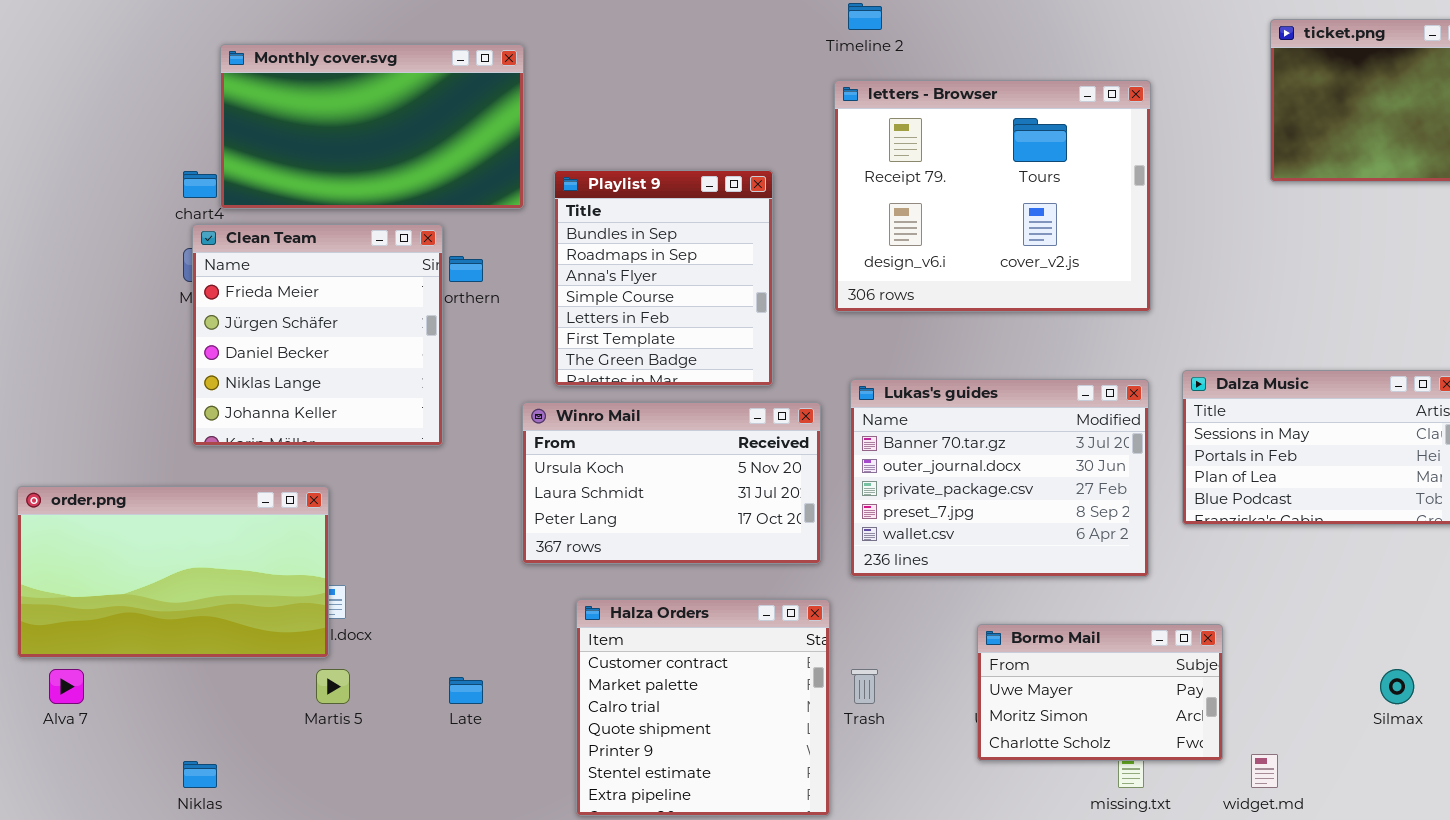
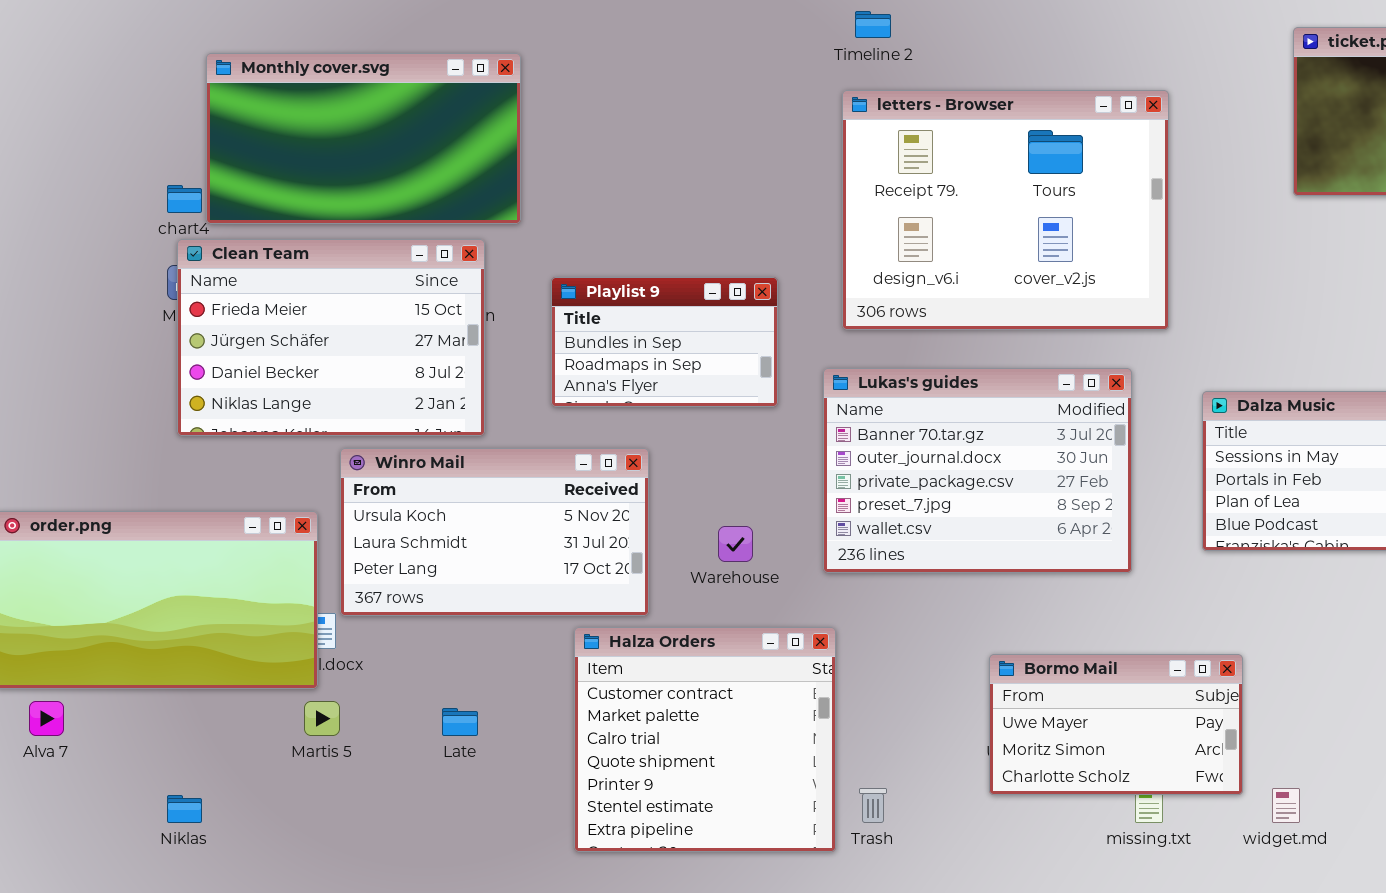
Playlist 9: [554,170,773,386] -> [551,277,778,407], resized
Clean Team: [192,224,443,446] -> [177,239,485,436], resized
Lukas's guides: [850,379,1149,577] -> [823,368,1132,573], moved
Winro Mail: [522,402,821,564] -> [340,448,649,616], moved
Trash: [851,669,878,704] -> [859,788,887,823], moved

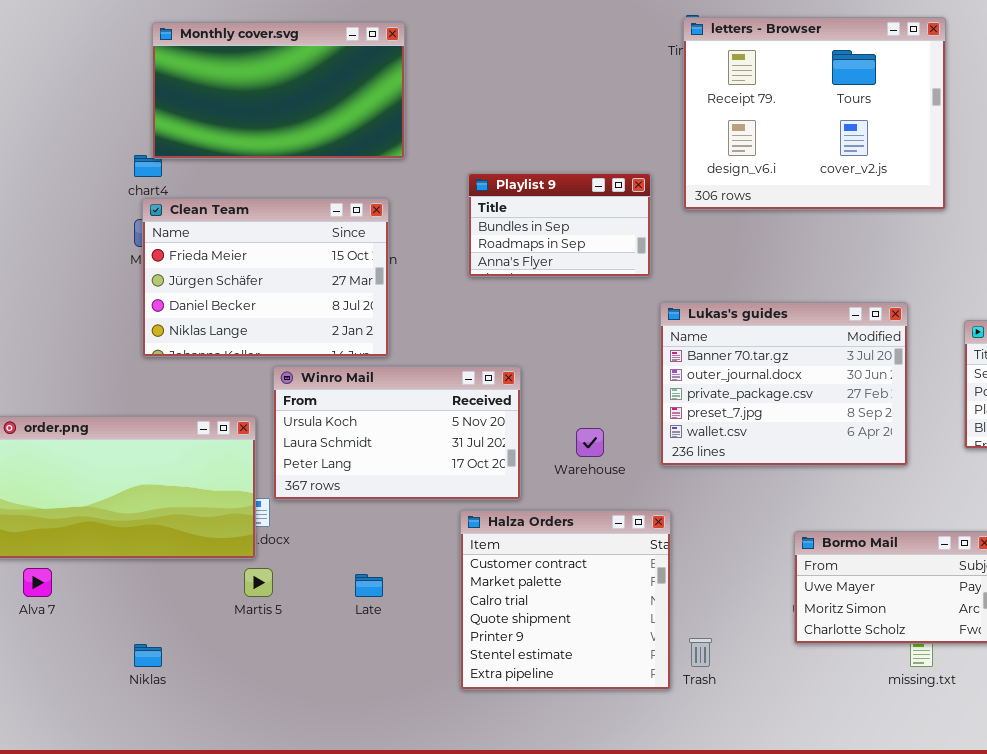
Monthly cover.svg: [206,53,521,224] -> [152,22,405,159], moved
letters - Browser: [842,90,1169,330] -> [683,17,946,210], moved
Playlist 9: [551,277,778,407] -> [468,173,651,277], moved

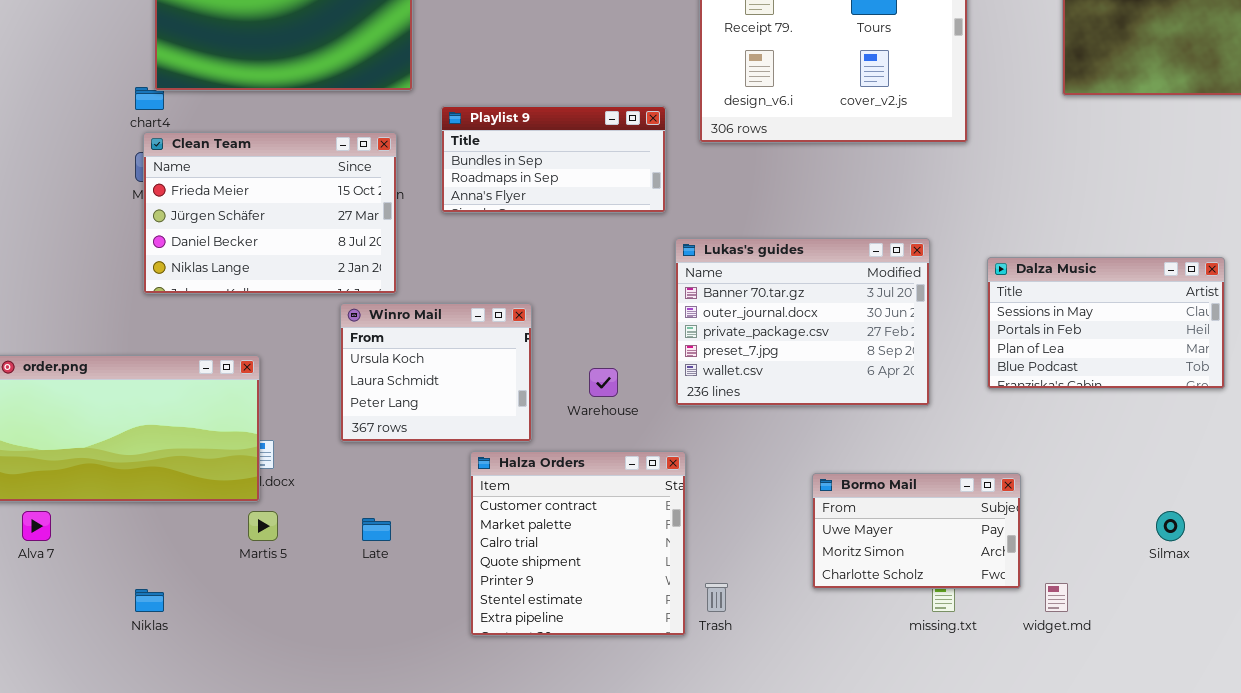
Playlist 9: [468,173,651,277] -> [441,106,666,213], resized
Winro Mail: [273,366,521,500] -> [340,303,532,442], resized

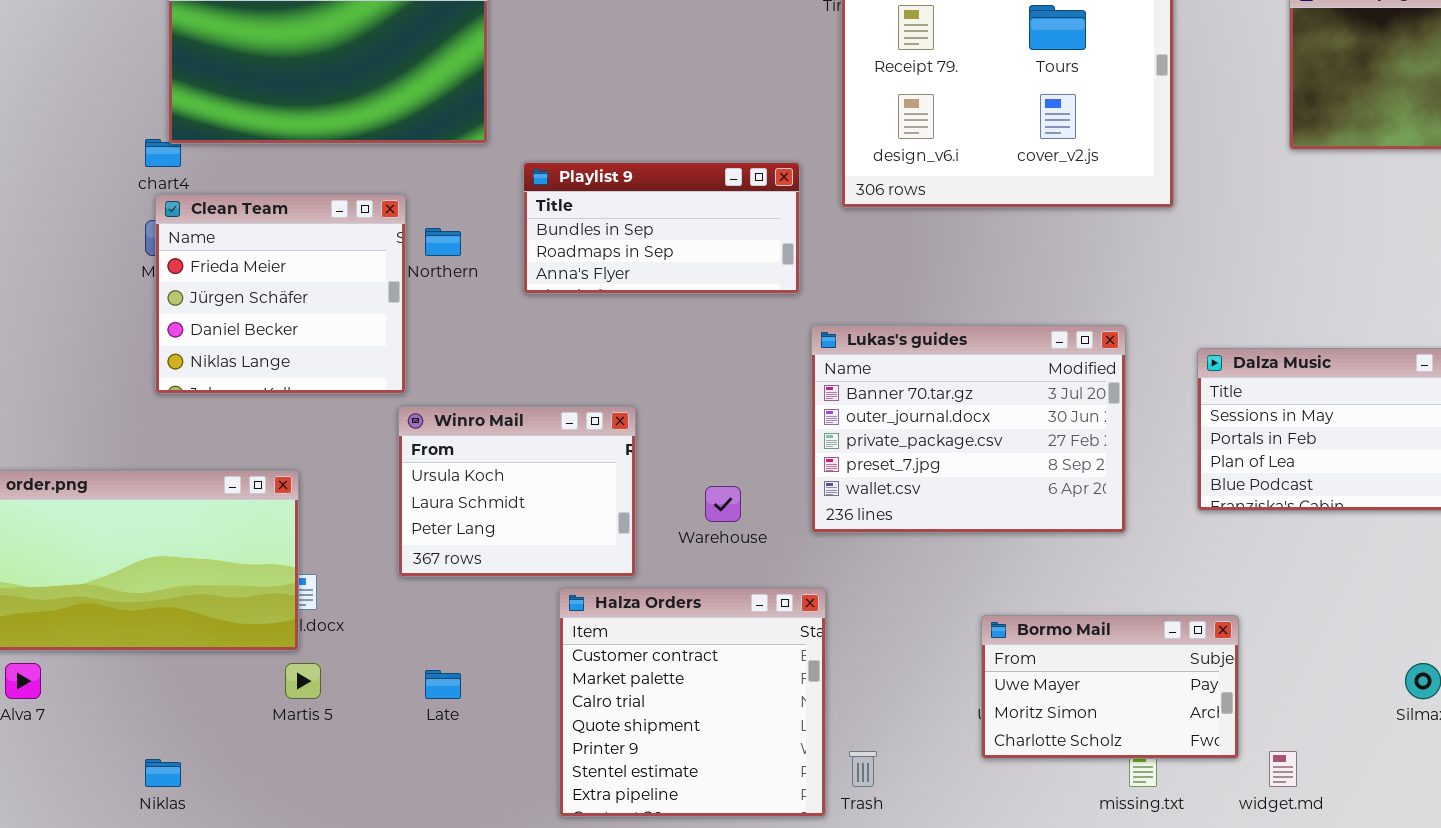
Clean Team: [143,132,397,294] -> [155,194,406,394], resized

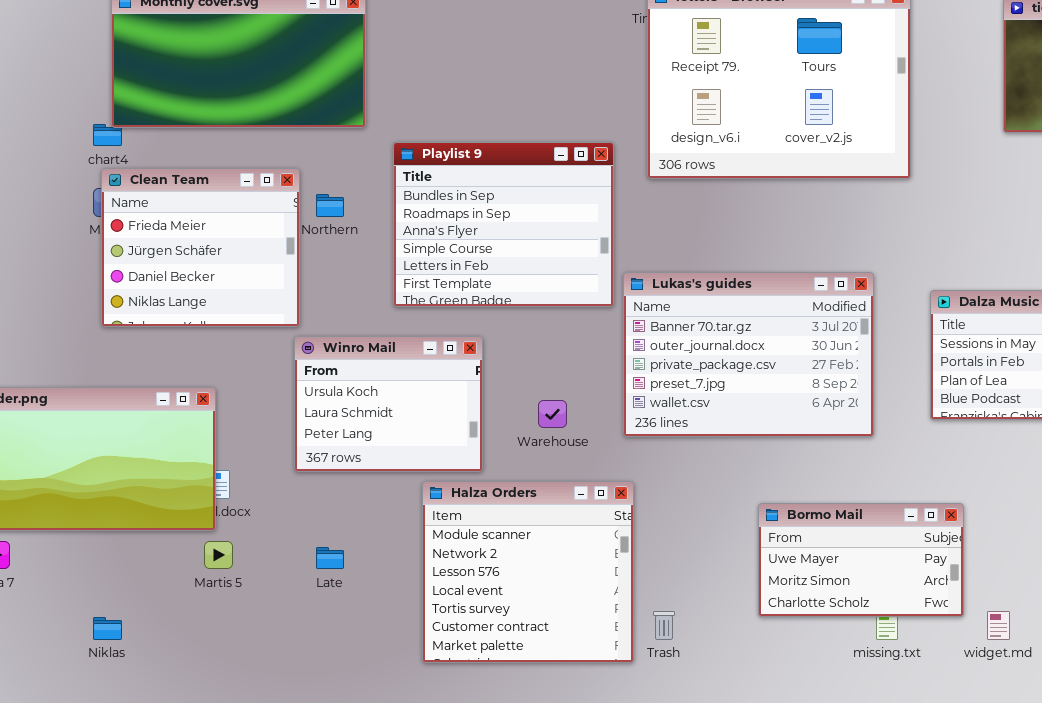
Playlist 9: [523,162,800,294] -> [393,142,614,307], resized
Halza Orders: [559,588,826,817] -> [422,481,634,663], scrolled up 5 rows

